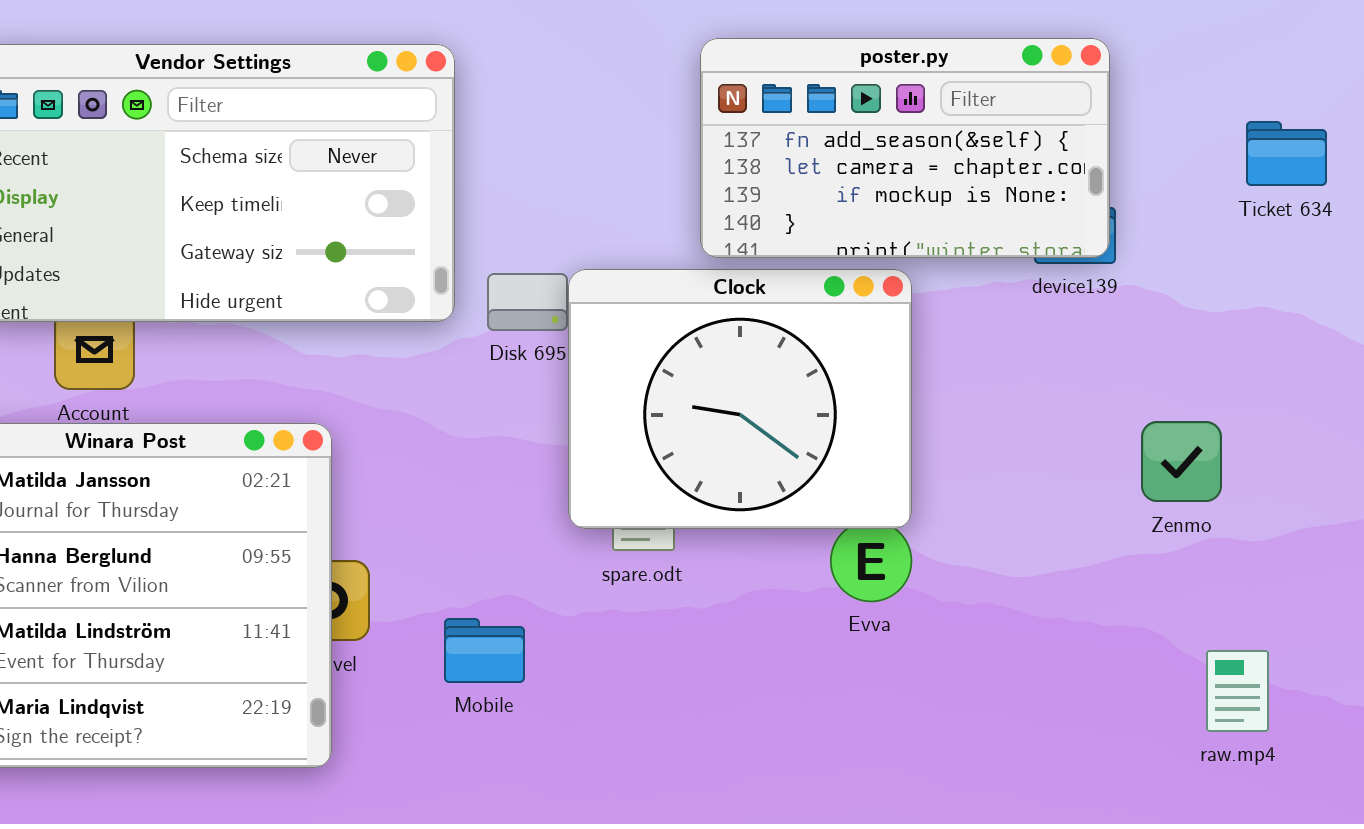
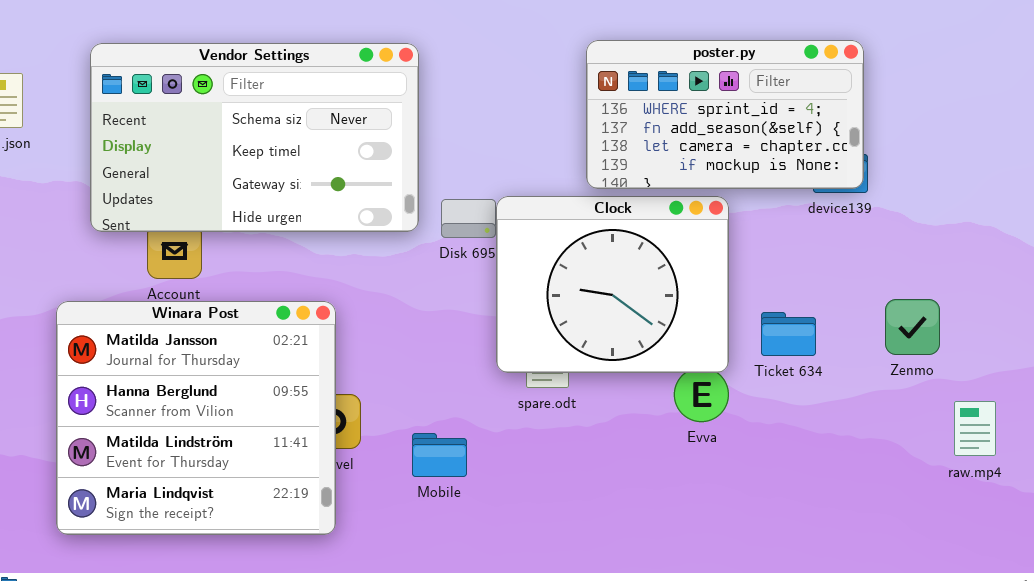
poster.py: [700,38,1110,258] -> [586,40,864,189], scrolled up 1 row
Ticket 634: [1246,121,1327,186] -> [761,312,816,356], moved
raw.mp4: [1206,650,1269,732] -> [954,401,996,456], moved

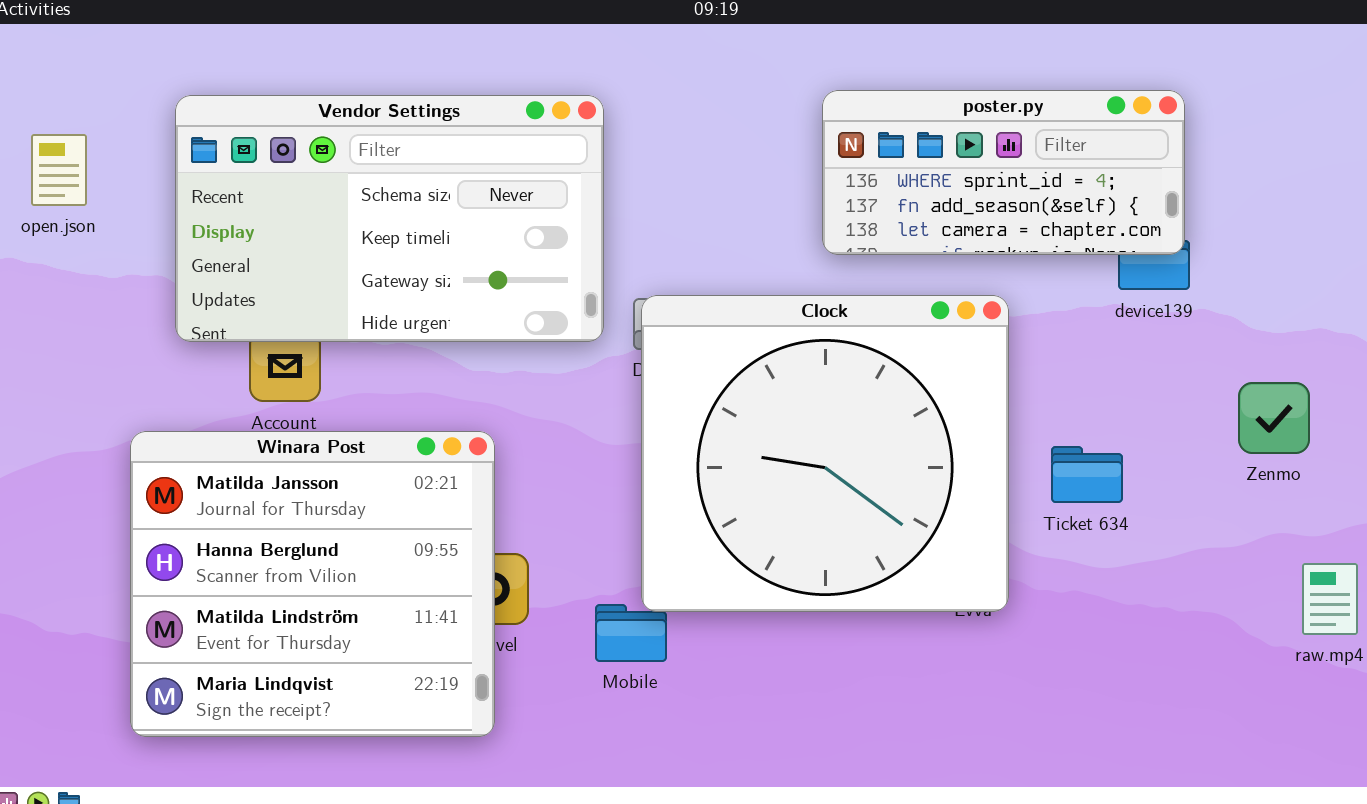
poster.py: [586,40,864,189] -> [822,90,1185,255], resized
Clock: [496,196,729,373] -> [641,295,1009,612], resized
Zenmo: [885,299,940,355] -> [1238,382,1310,454], moved

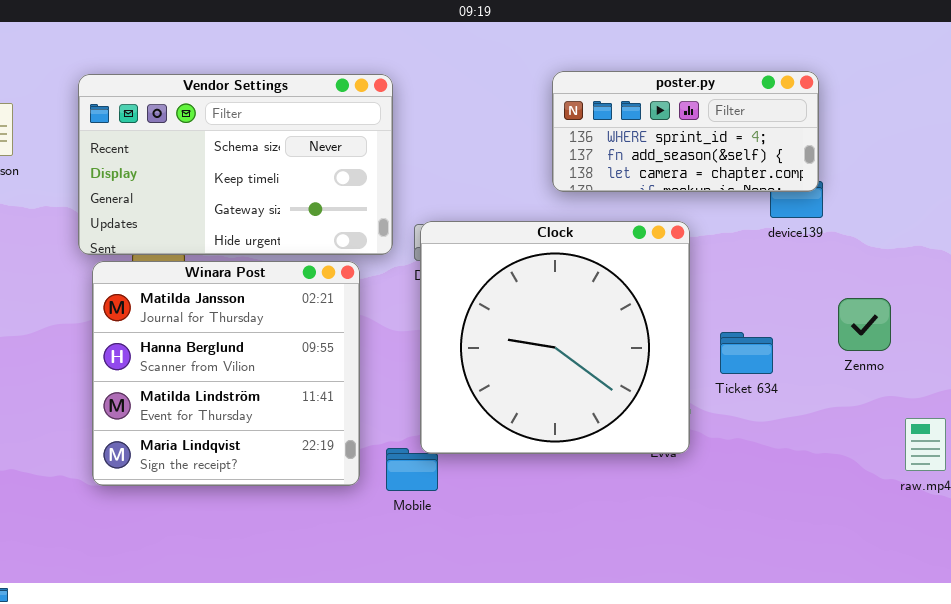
Zenmo: [1238,382,1310,454] -> [838,298,891,351], moved
Winara Post: [130,431,495,737] -> [92,261,360,486], moved

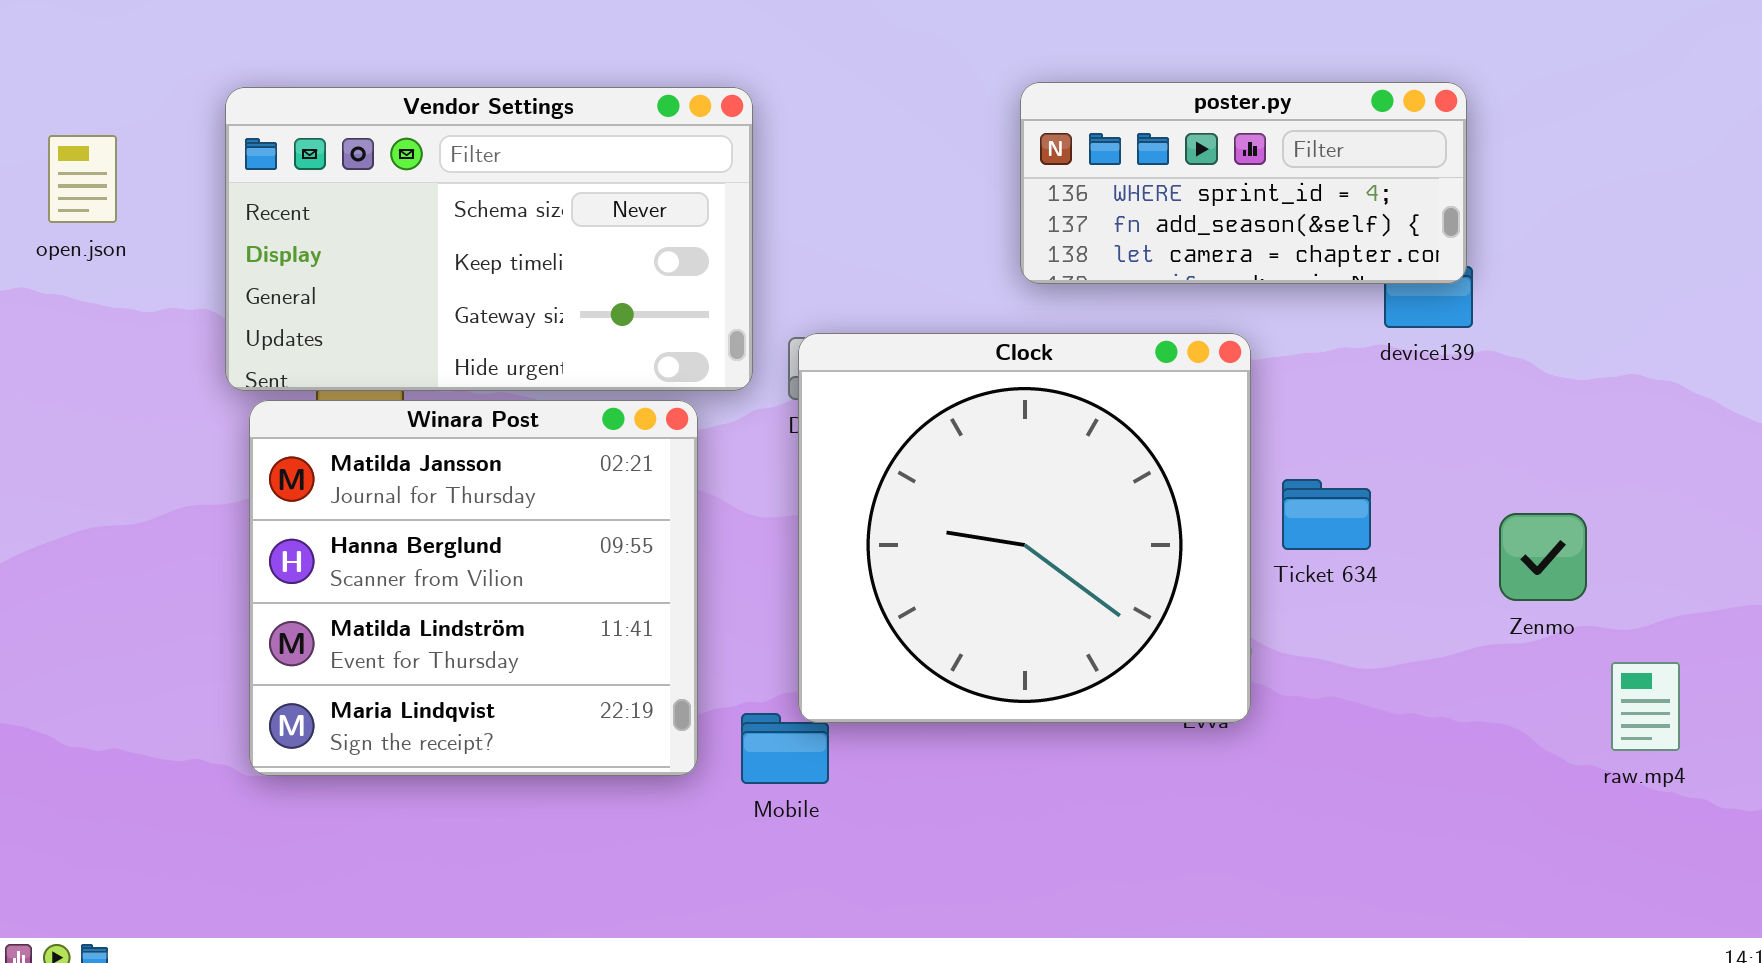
Zenmo: [838,298,891,351] -> [1499,513,1587,601], moved
Ticket 634: [720,332,773,374] -> [1282,479,1371,550], moved

